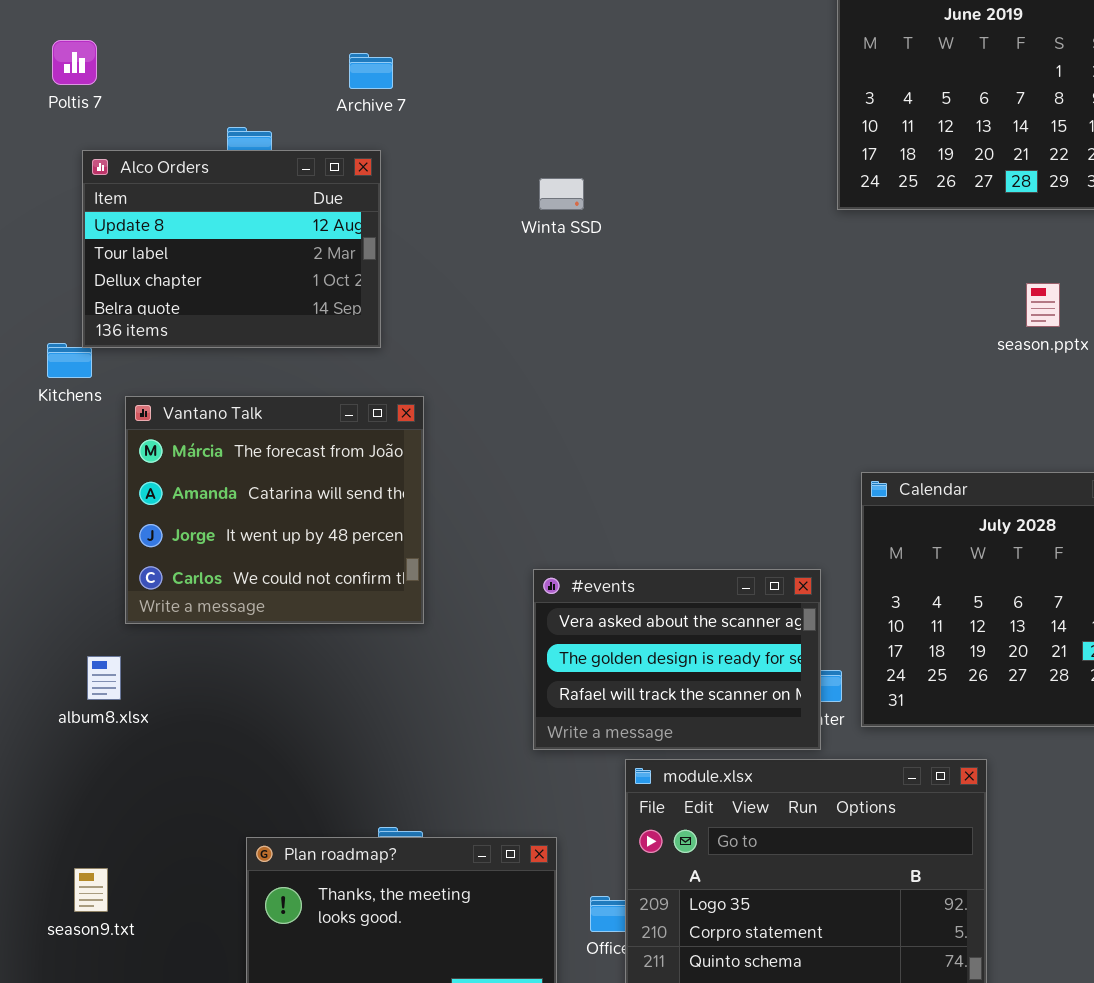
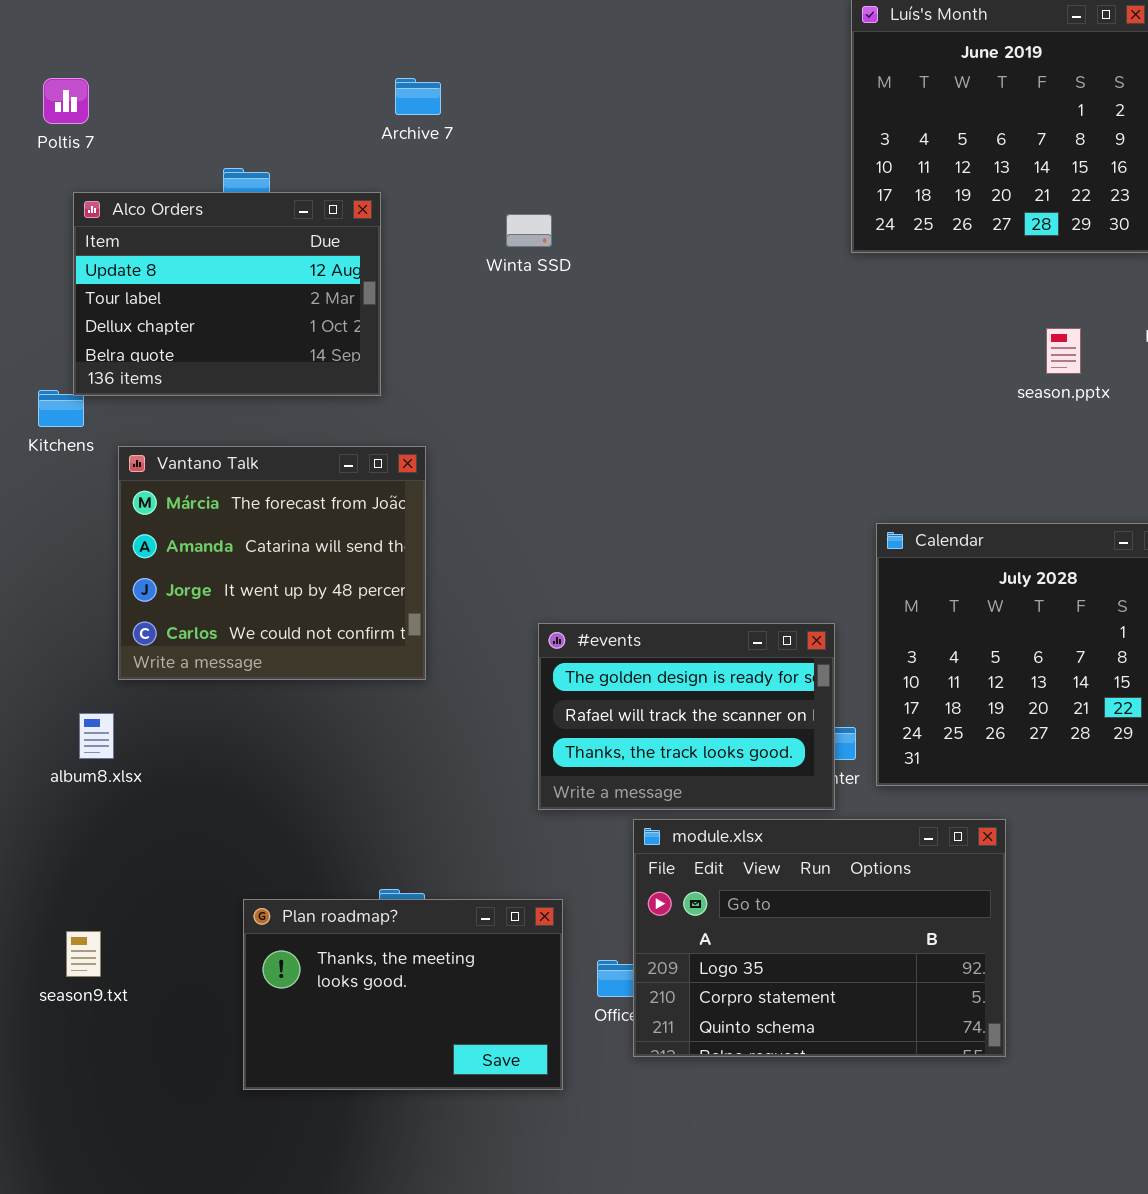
Archive 7: [349,53,393,89] -> [395,78,441,115], moved
Winta SSD: [539,178,584,210] -> [506,214,552,247], moved
#events: [533,569,821,750] -> [538,623,835,810], scrolled down 1 row

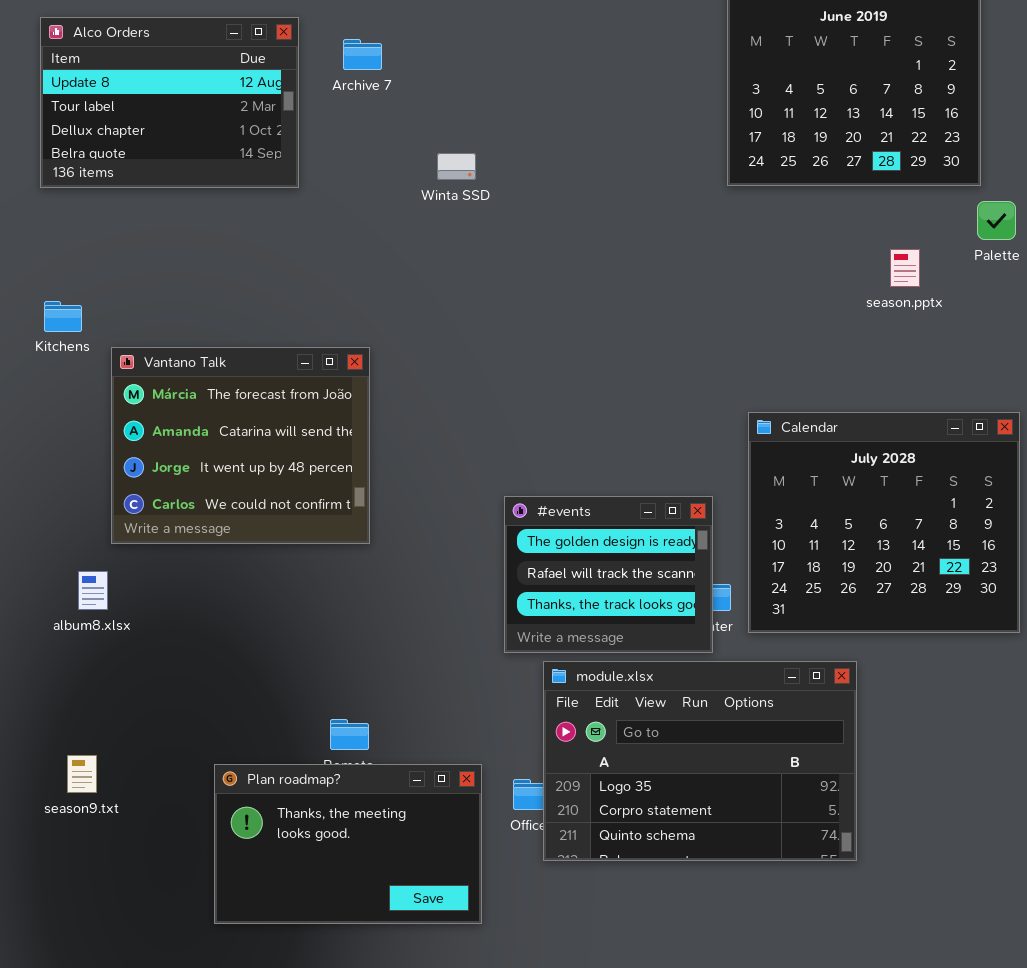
Alco Orders: [73,192,381,396] -> [40,17,299,188], moved
#events: [538,623,835,810] -> [504,496,713,653], resized
Plan roadmap?: [243,899,563,1090] -> [214,764,482,924], moved

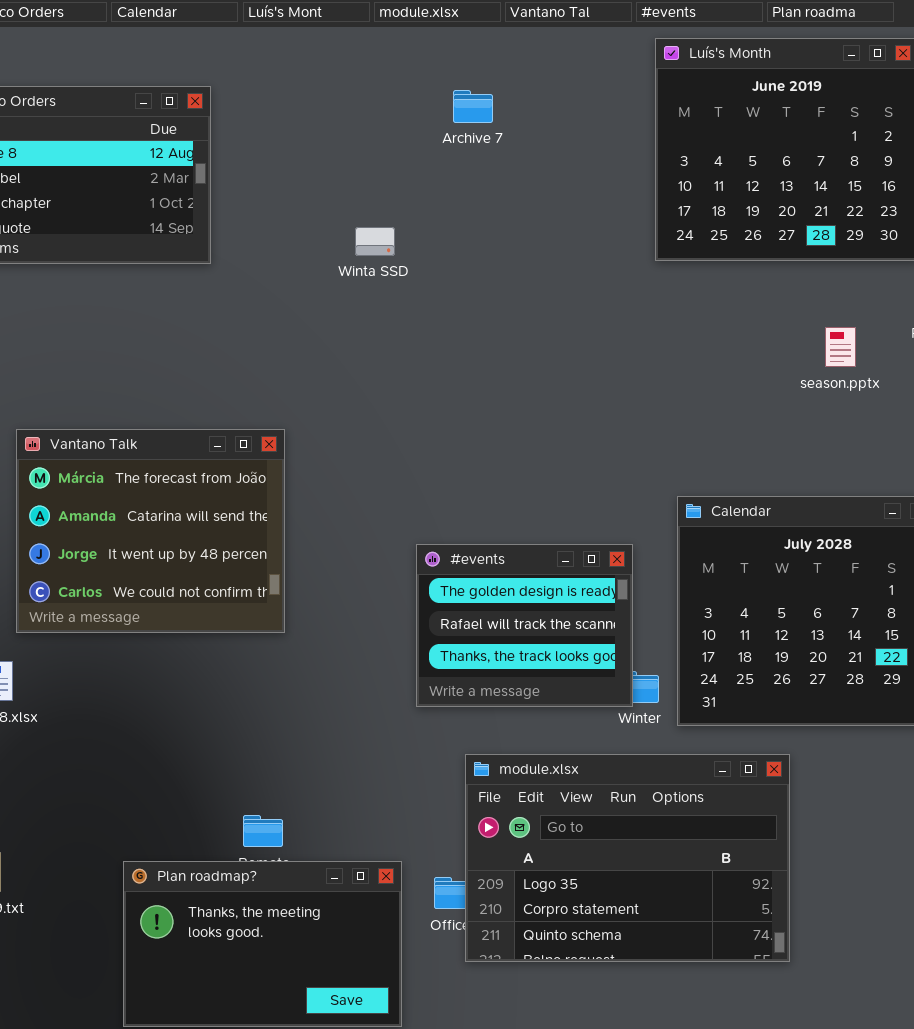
Archive 7: [343,39,382,70] -> [453,90,493,123], moved
#events: [504,496,713,653] -> [416,544,633,707], moved

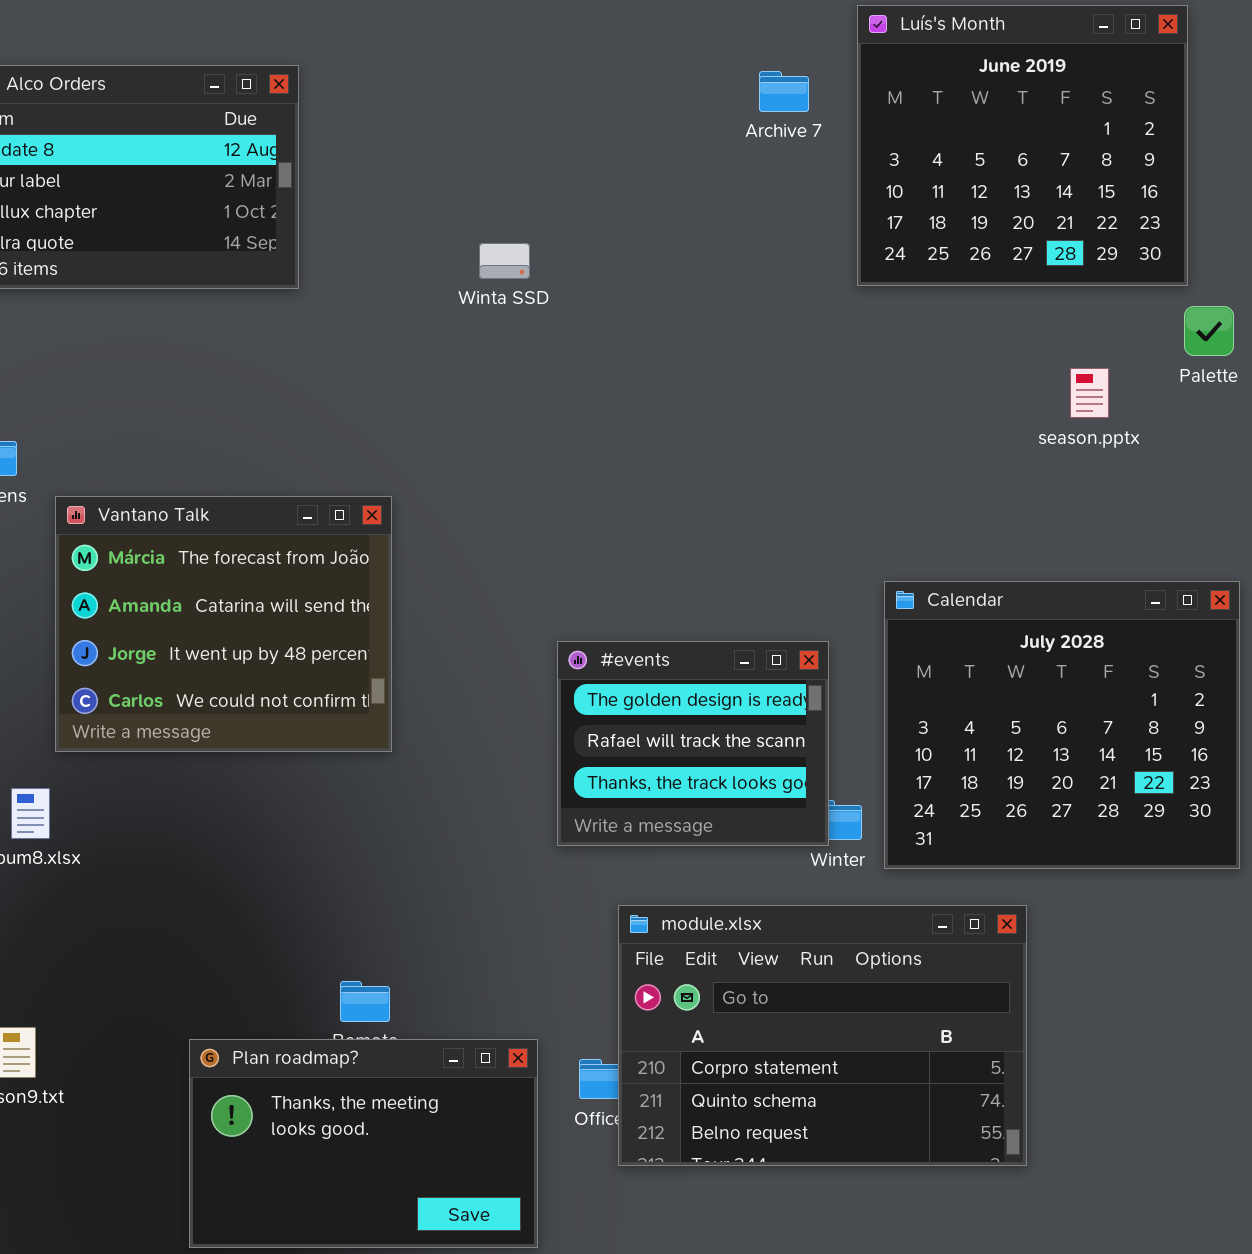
Archive 7: [453,90,493,123] -> [759,71,809,112], moved
module.xlsx: [465,754,790,962] -> [618,905,1027,1166], scrolled down 1 row

